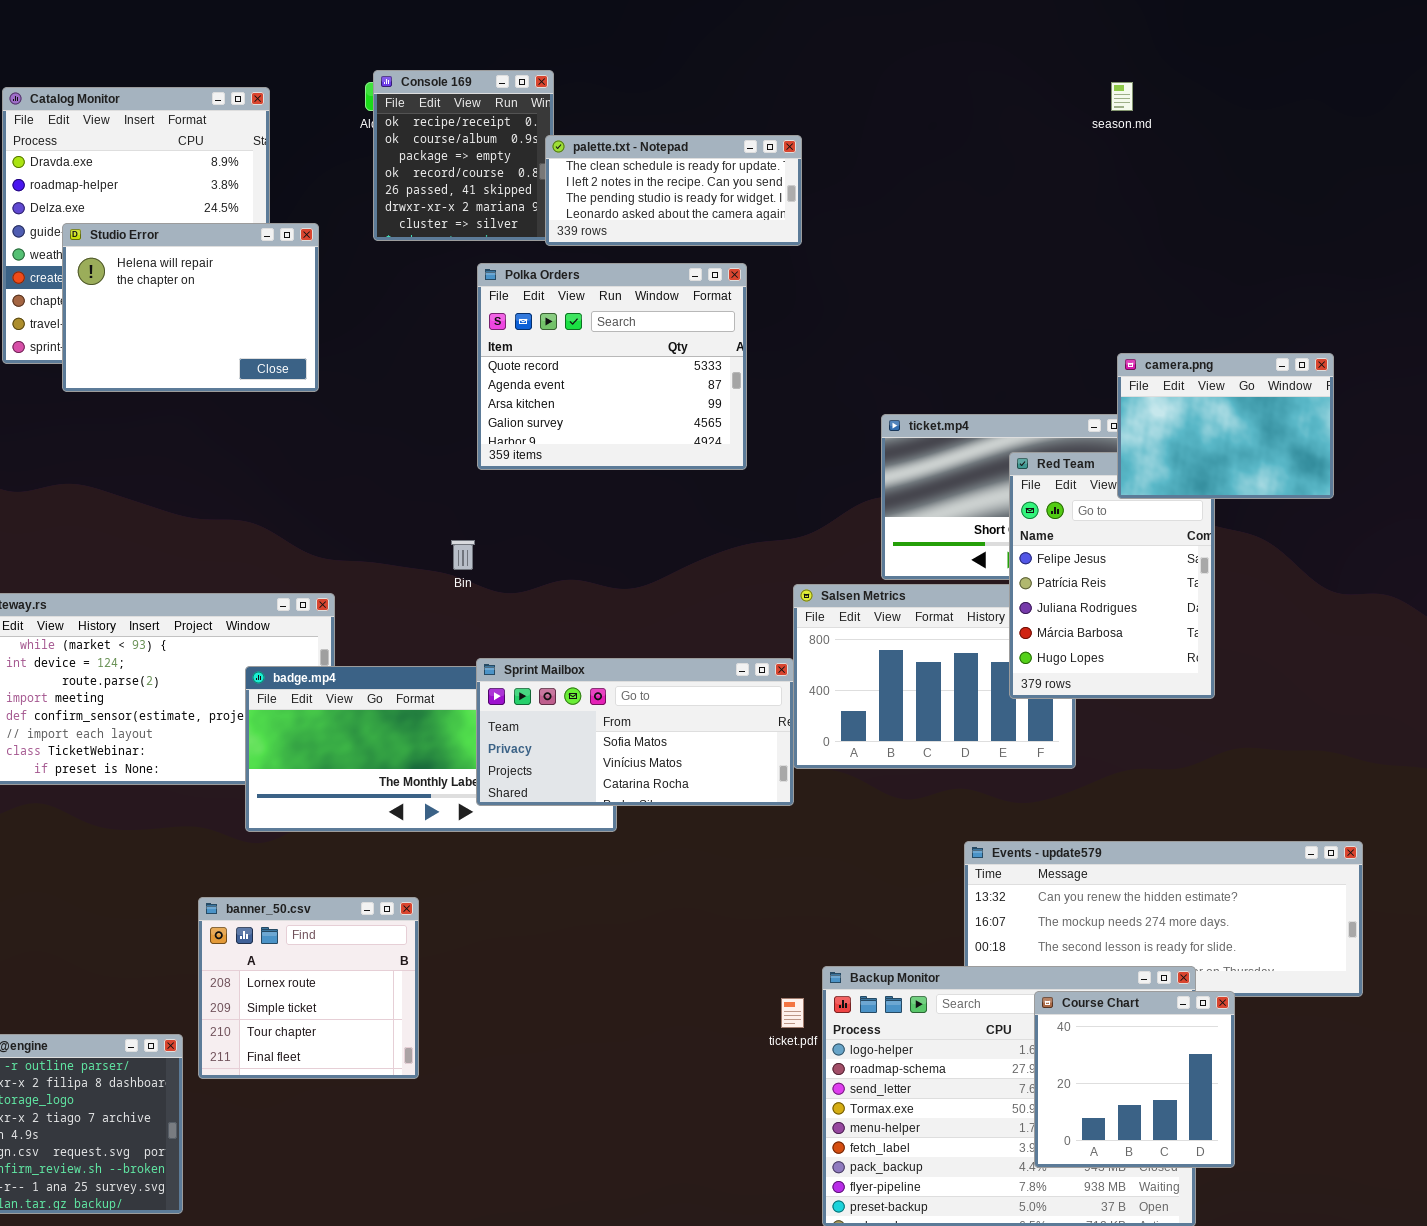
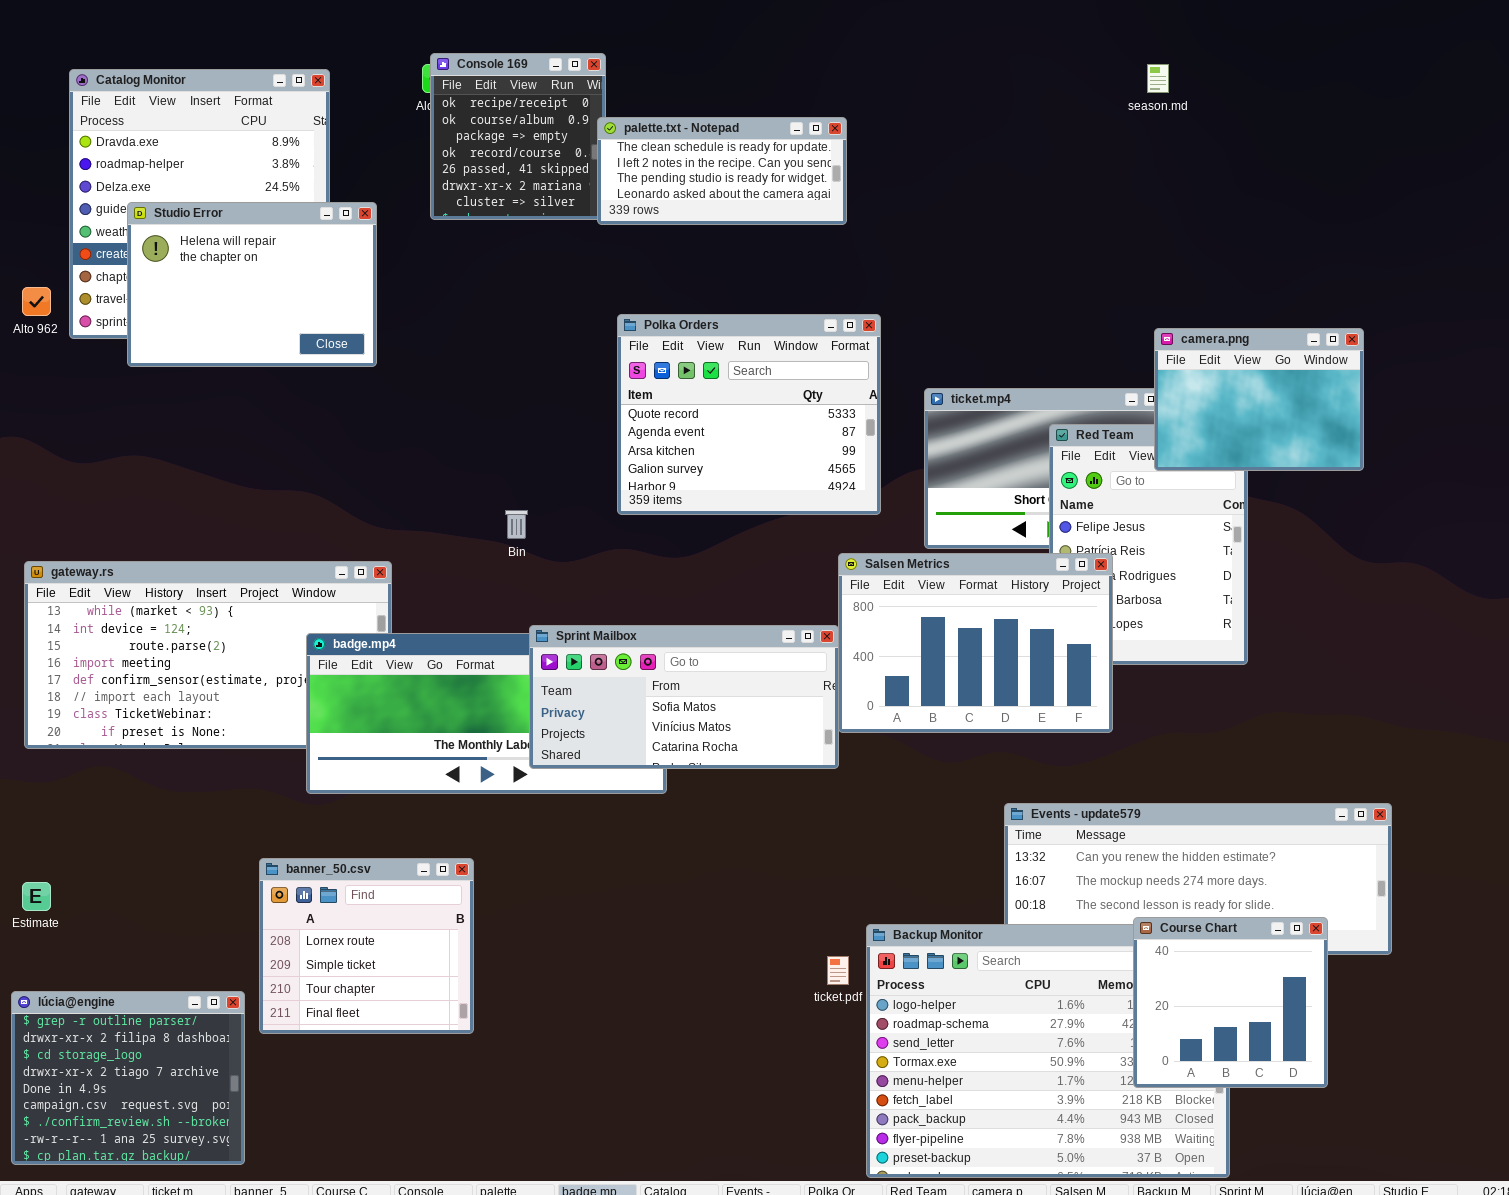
Polka Orders: [477,263,747,470] -> [617,314,881,515], moved
Salsen Metrics: [793,584,1076,769] -> [838,553,1113,733], raised
Course Chart: [1034,991,1235,1168] -> [1133,917,1328,1088], moved

